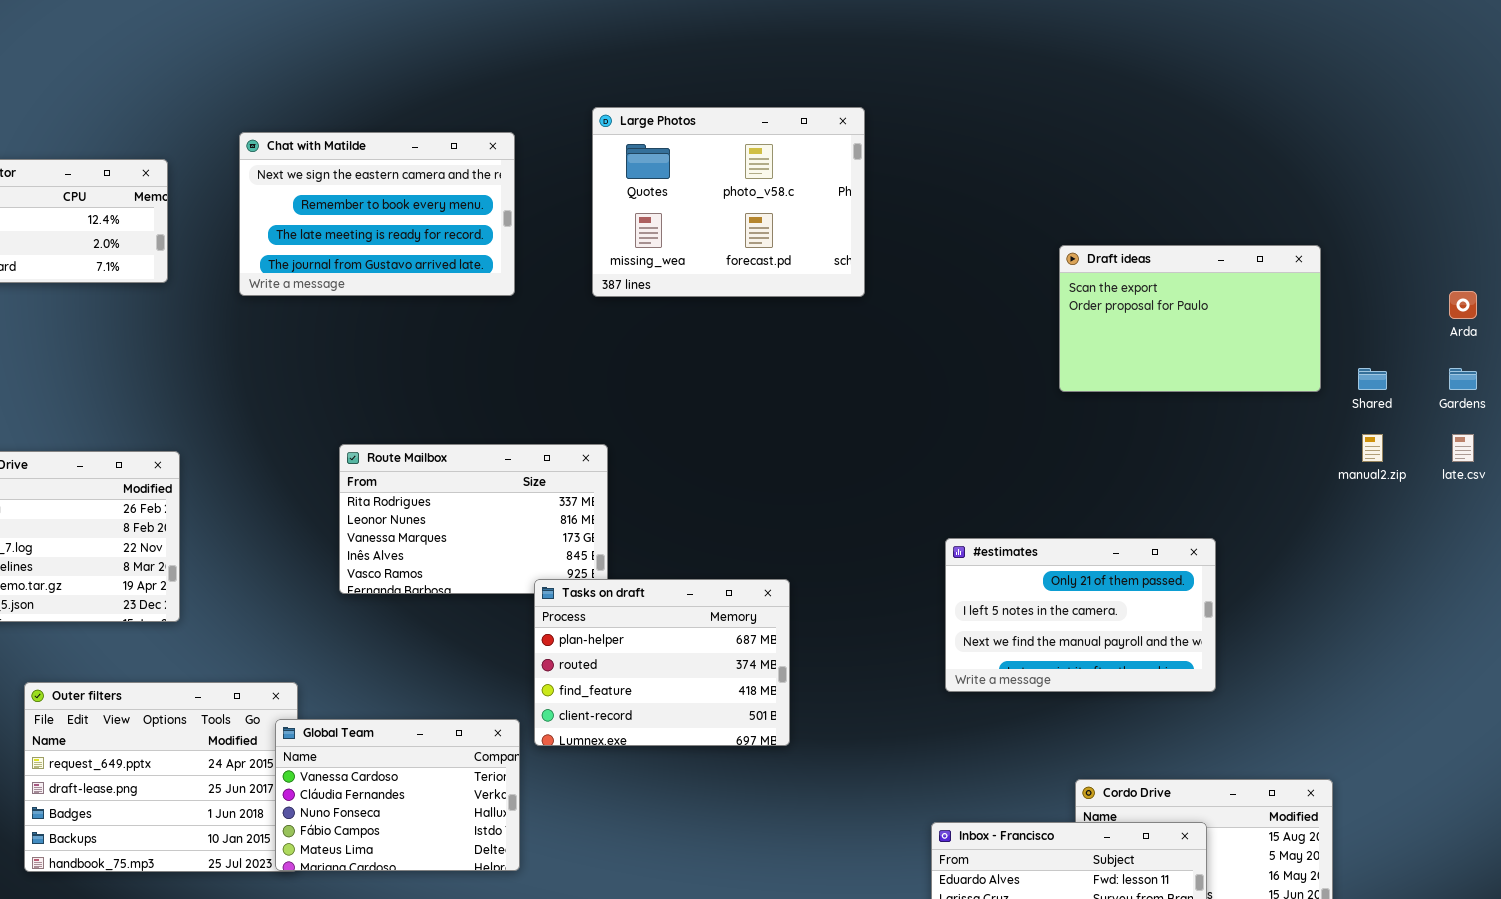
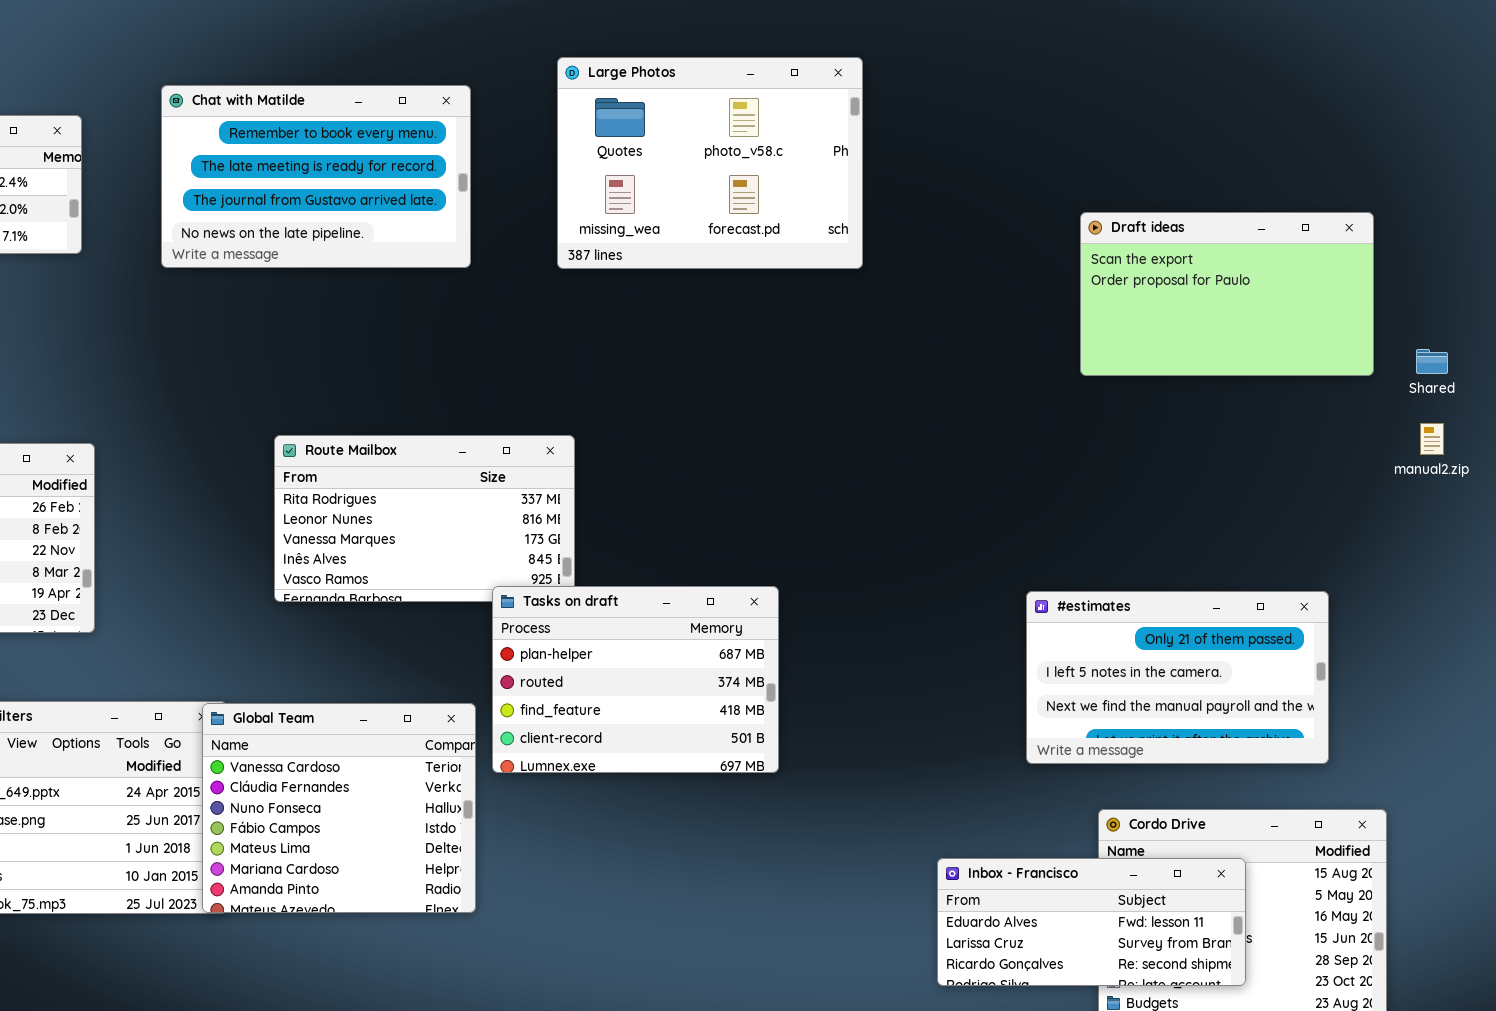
Chat with Matilde: [239,132,515,296] -> [161,85,471,268], scrolled down 1 row
#estimates: [945,538,1216,692] -> [1026,591,1329,764], moved
Global Team: [275,719,520,871] -> [202,703,476,913], resized

